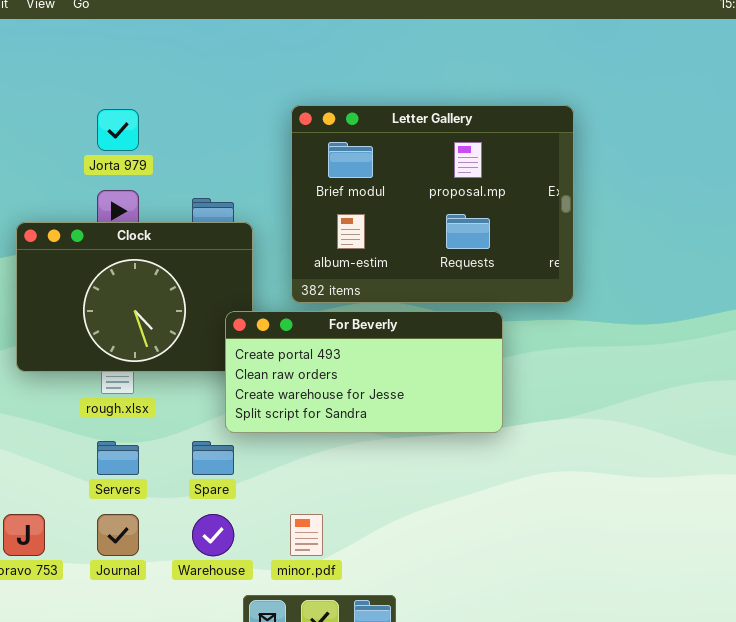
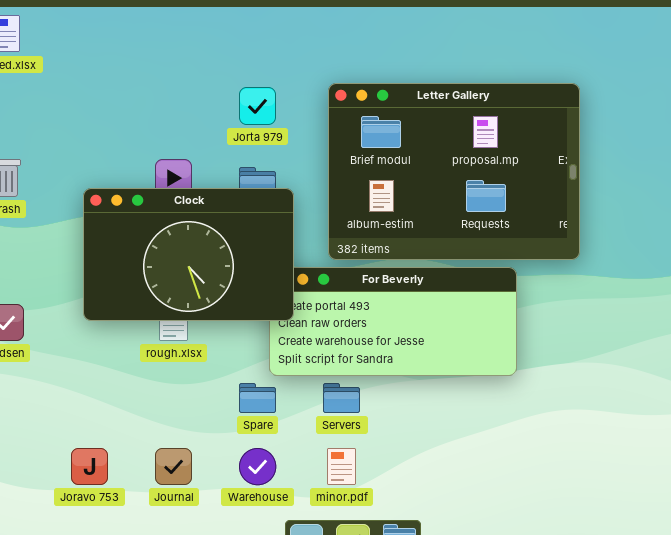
Jorta 979: [97,109,139,151] -> [239,87,276,125], moved
Clock: [16,222,253,372] -> [83,188,294,321], raised
Servers: [97,441,139,475] -> [323,383,360,413], moved

